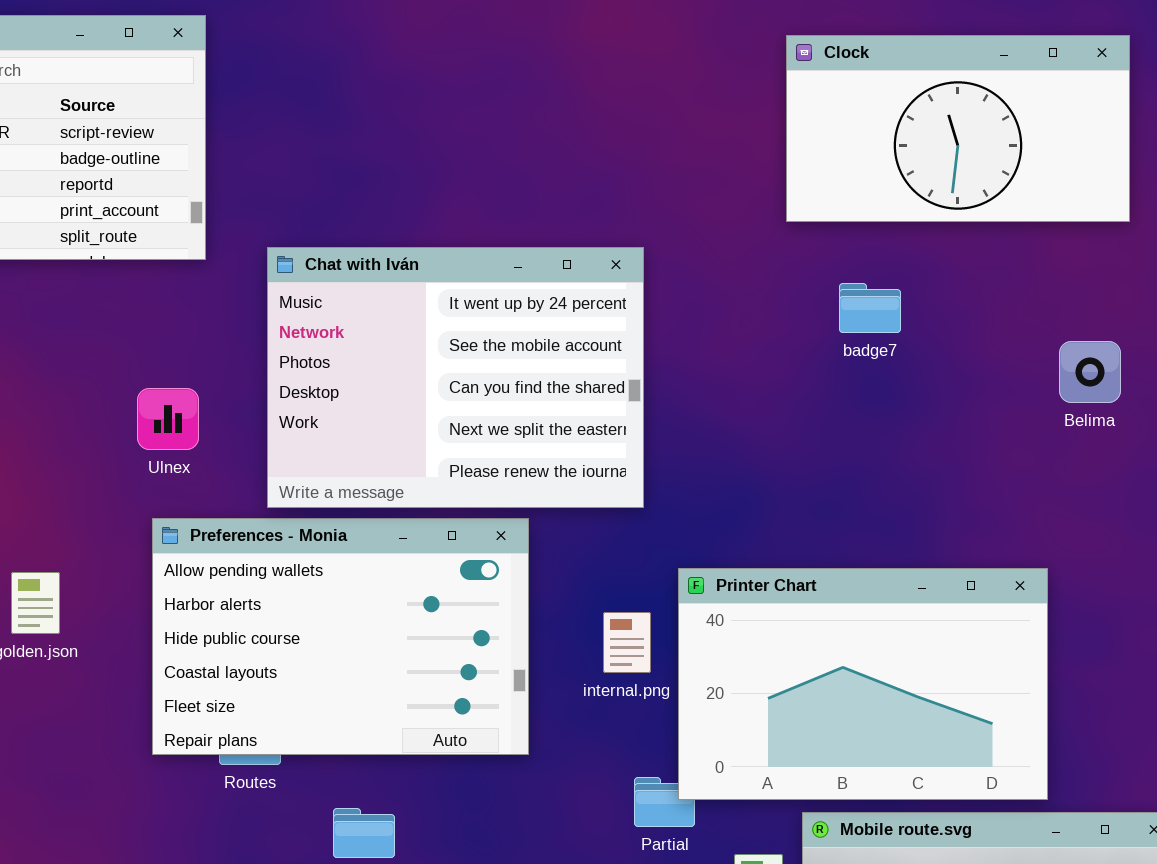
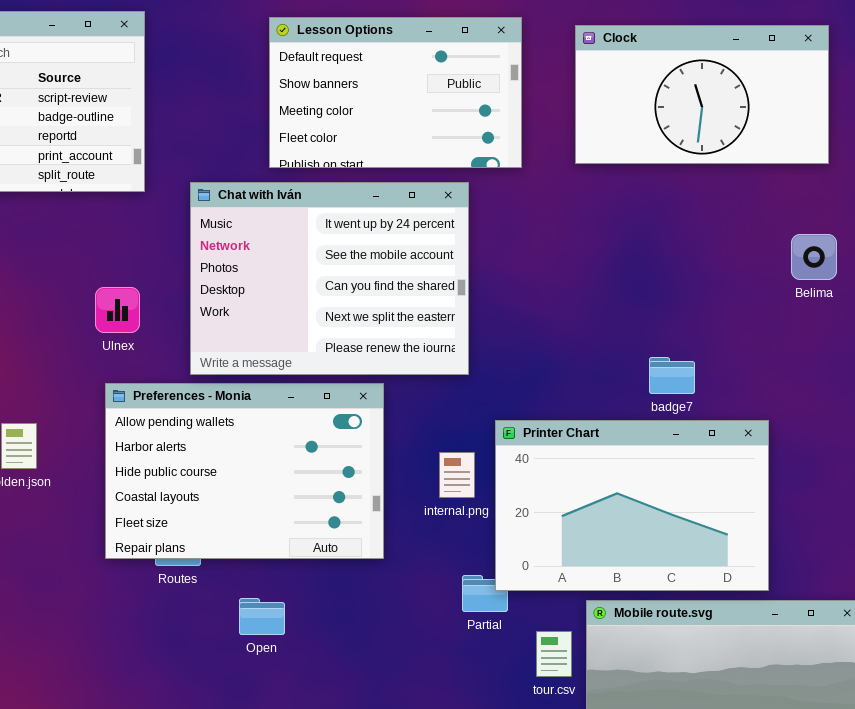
Lesson Options: none -> [269,17,522,168], opened
badge7: [839,283,901,333] -> [649,357,695,394], moved
Belima: [1059,341,1121,403] -> [791,234,837,280], moved

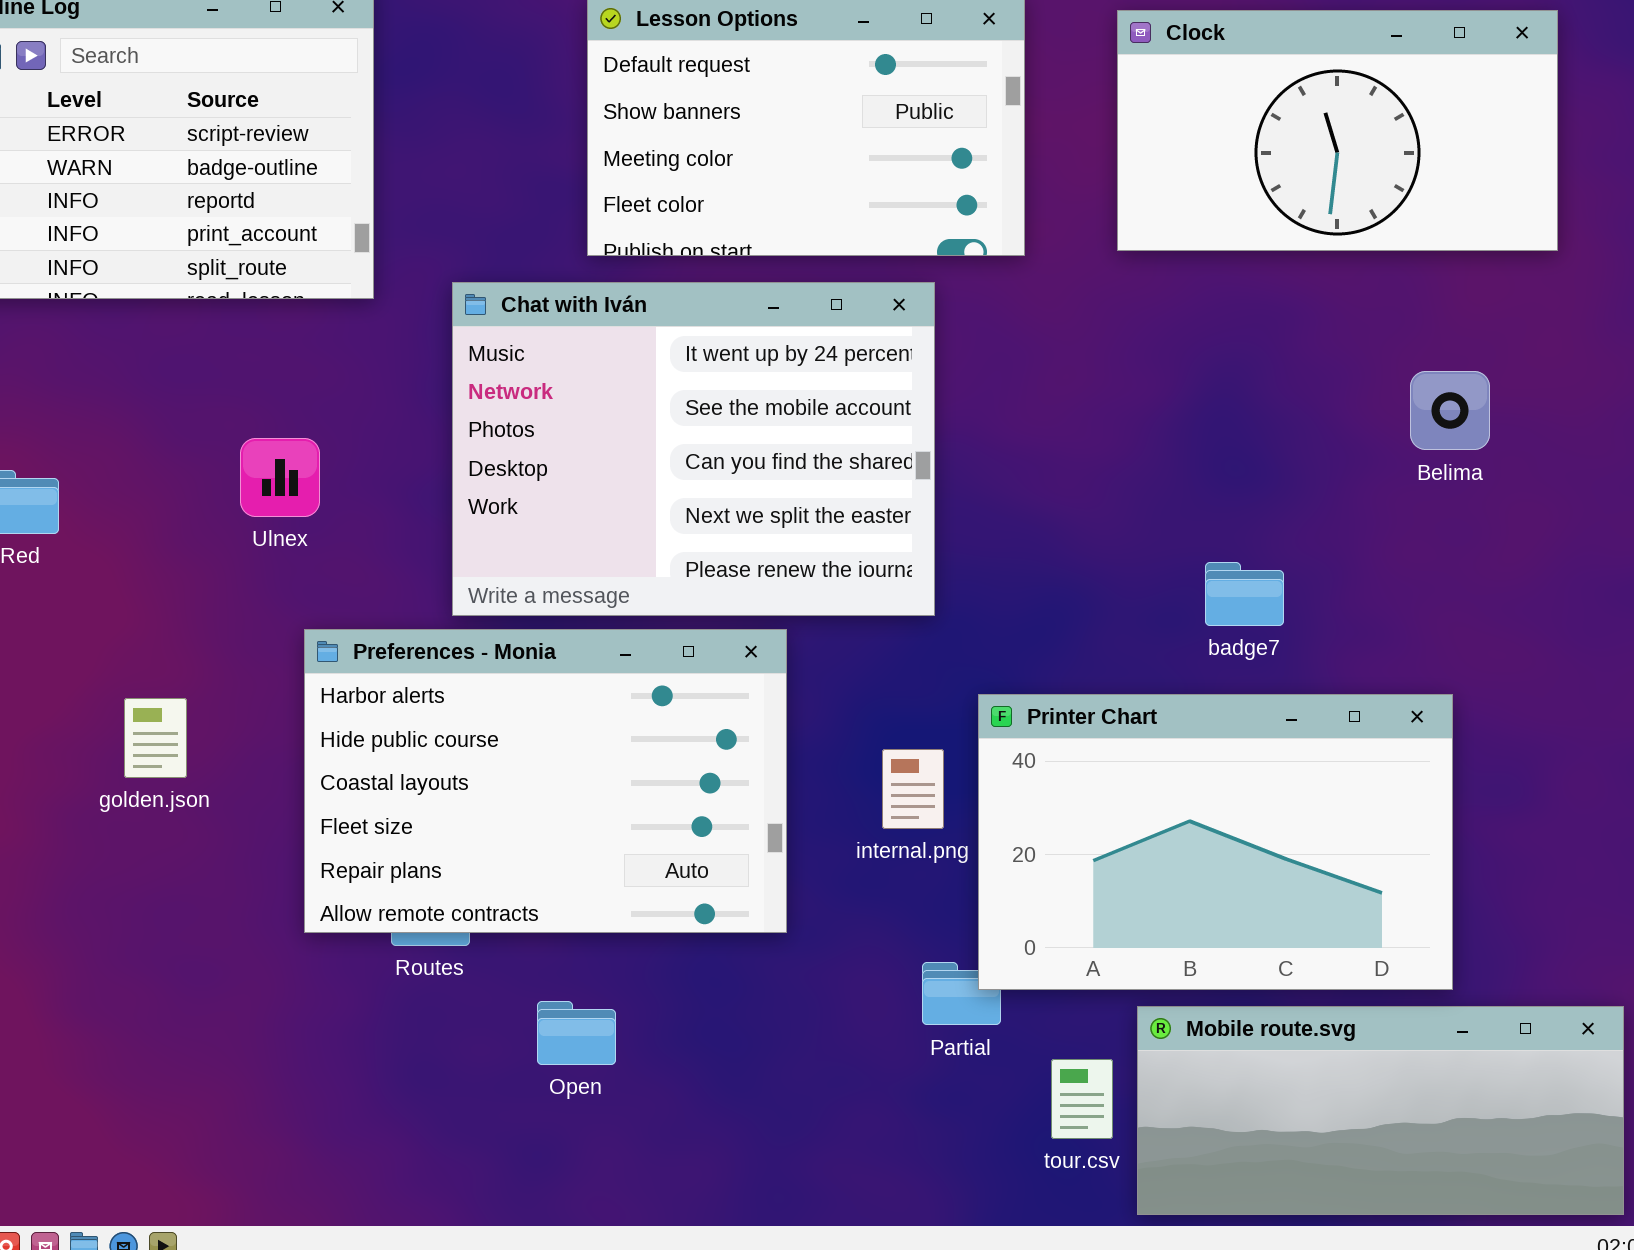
Belima: [791,234,837,280] -> [1410,371,1490,450], moved
Ulnex: [95,287,140,333] -> [240,438,320,517], moved
badge7: [649,357,695,394] -> [1205,562,1284,626], moved
Preferences - Monia: [105,383,384,559] -> [304,629,787,933], scrolled down 1 row

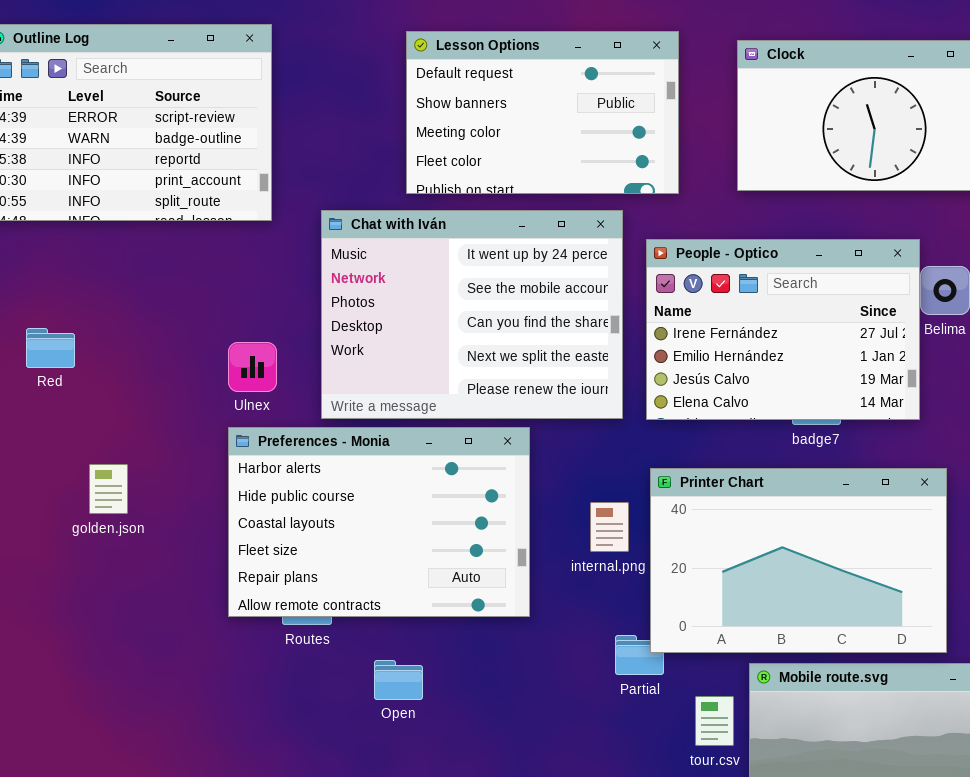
People - Optico: none -> [646,239,920,420], opened
Ulnex: [240,438,320,517] -> [228,342,277,392], moved
golden.json: [124,698,187,778] -> [89,464,128,514], moved

